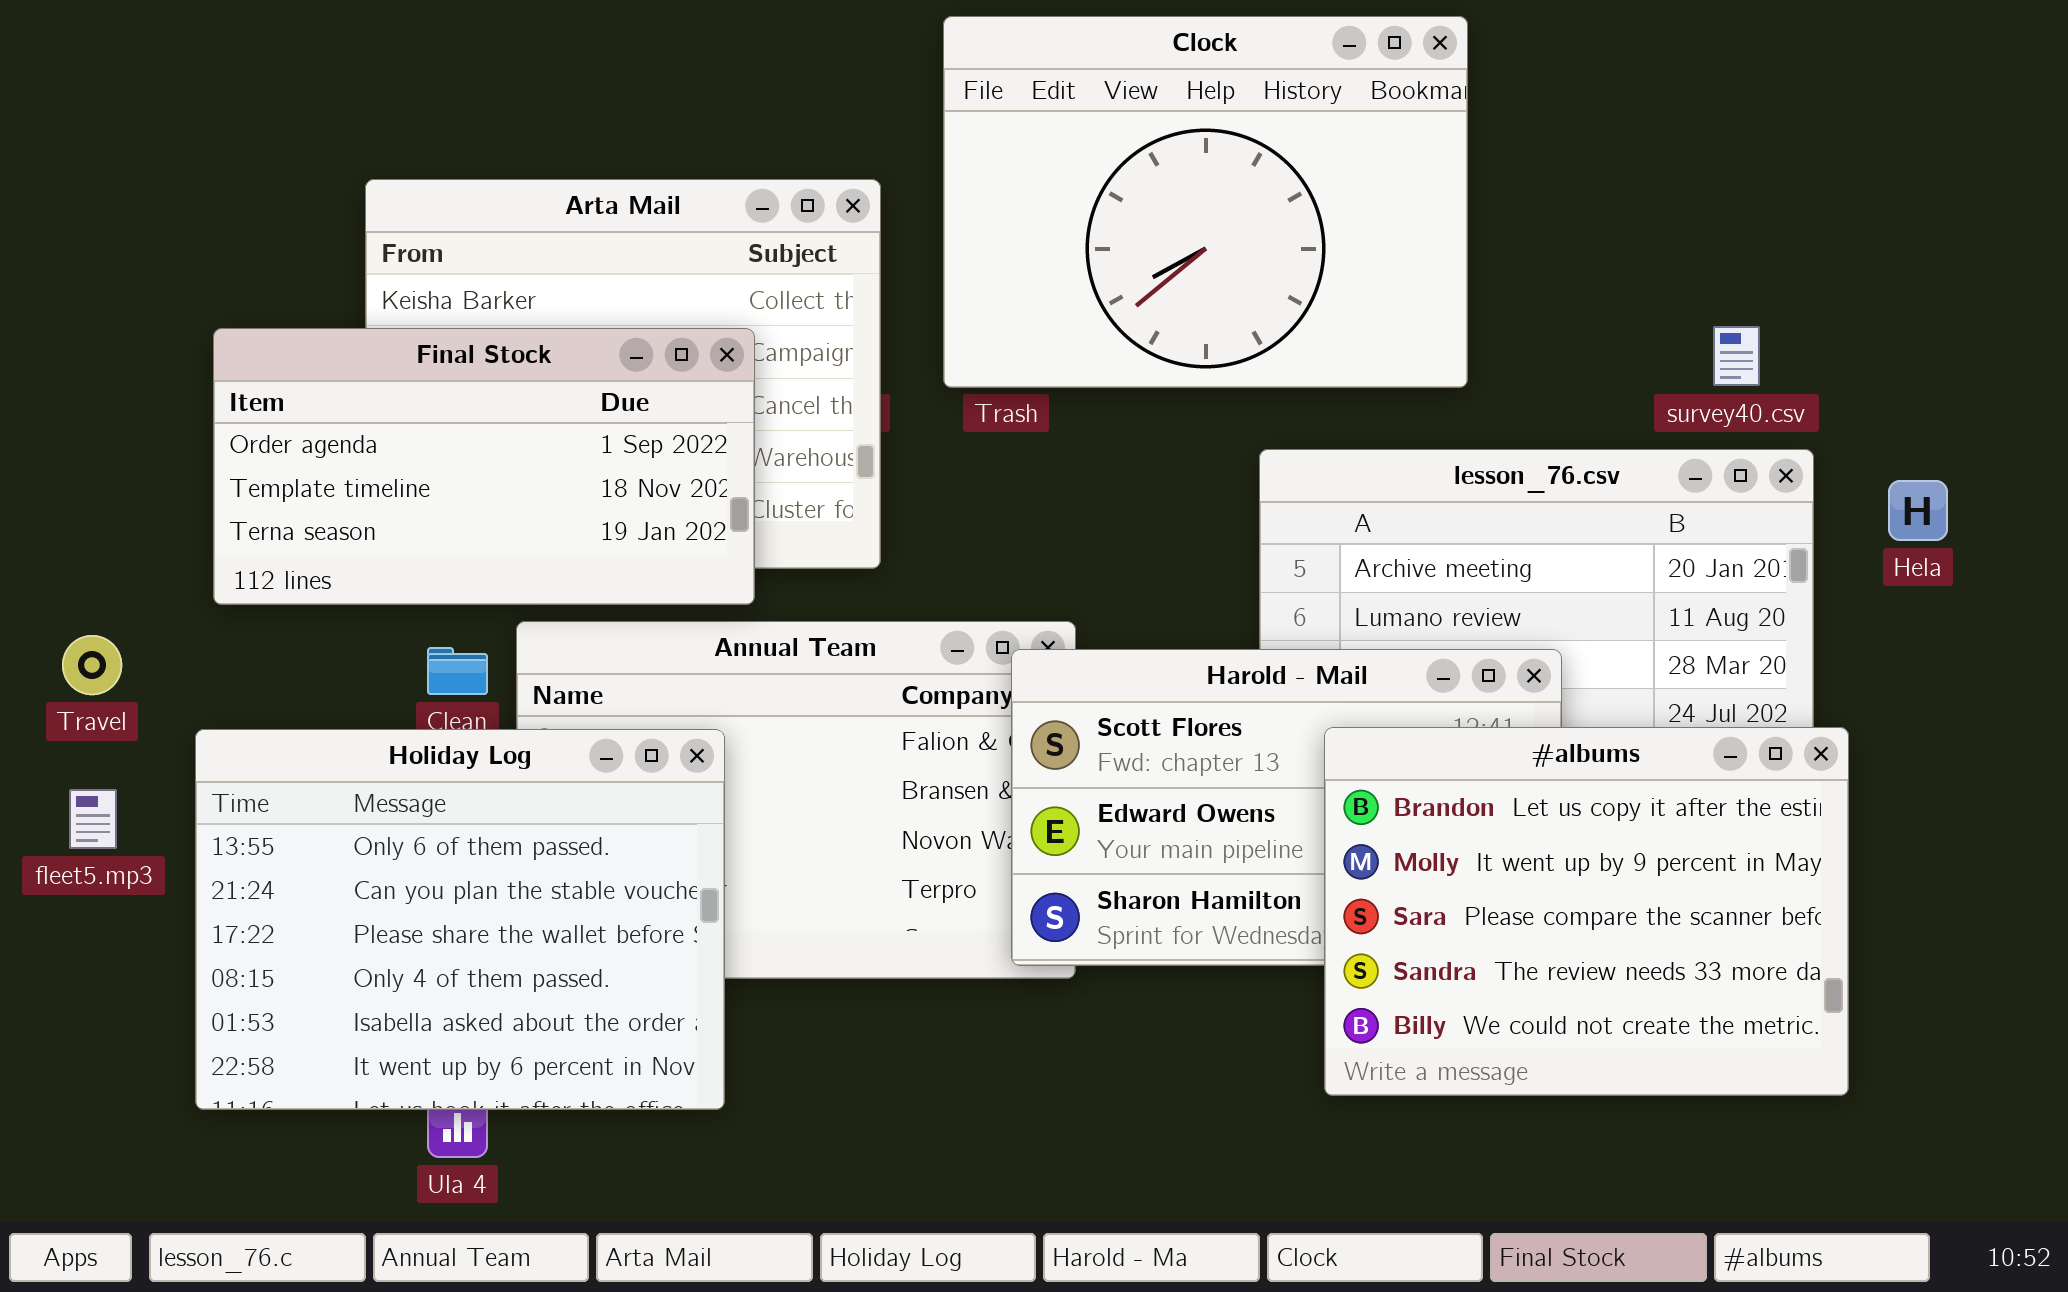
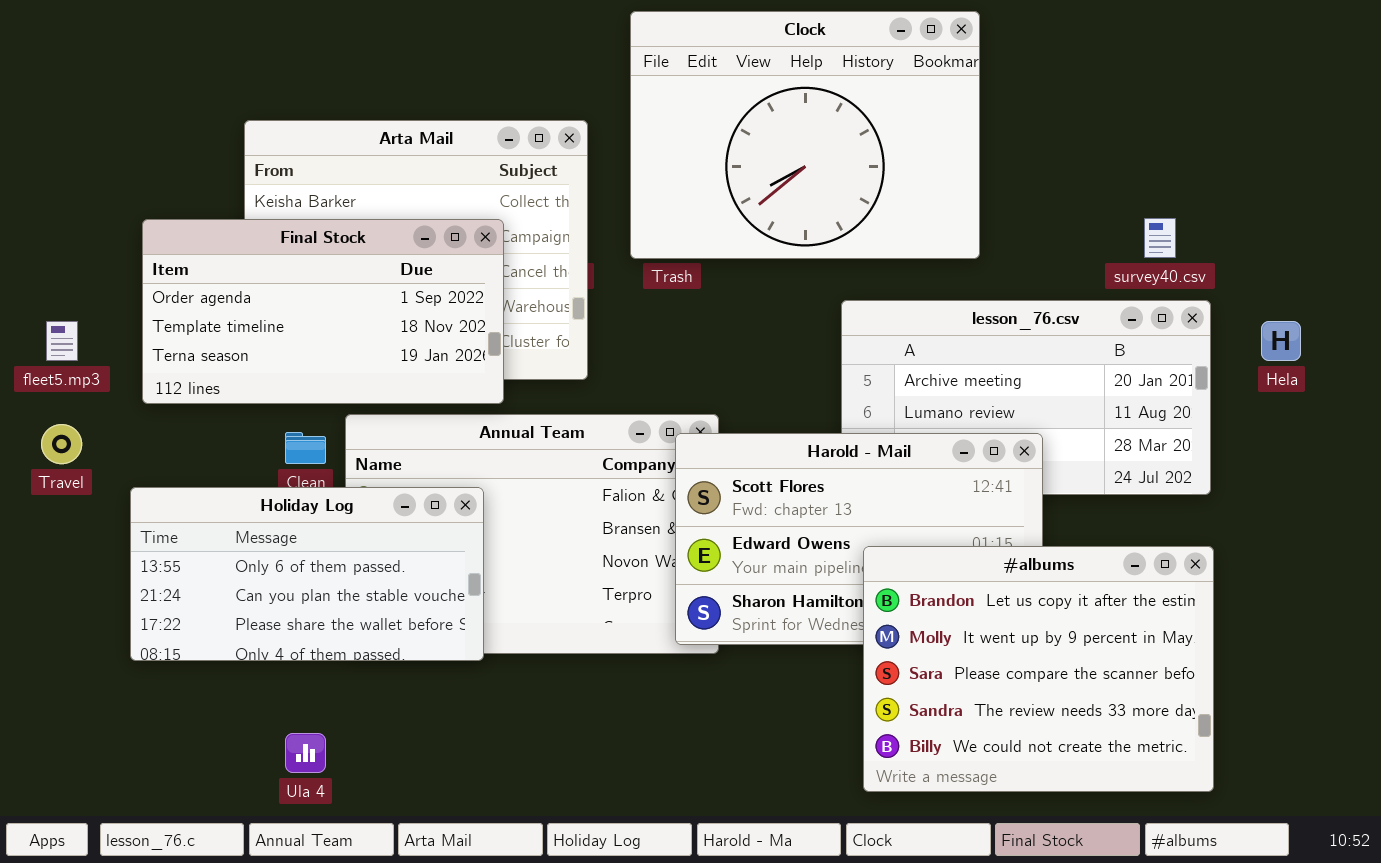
#albums: [1324,727,1849,1096] -> [863,546,1214,792], moved
Holiday Log: [195,729,725,1110] -> [130,487,484,661], resized
fleet5.mp3: [69,789,117,849] -> [46,321,78,361], moved

